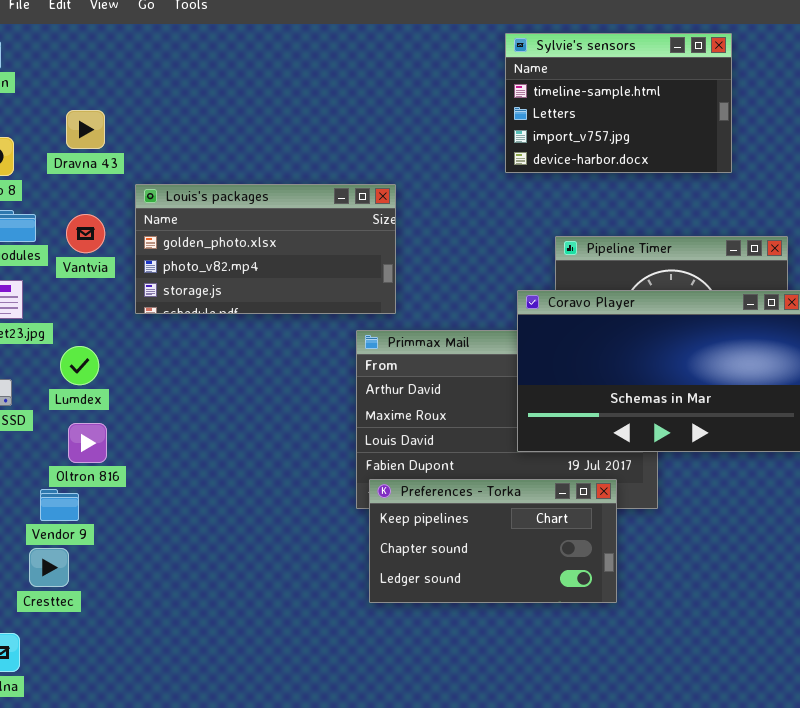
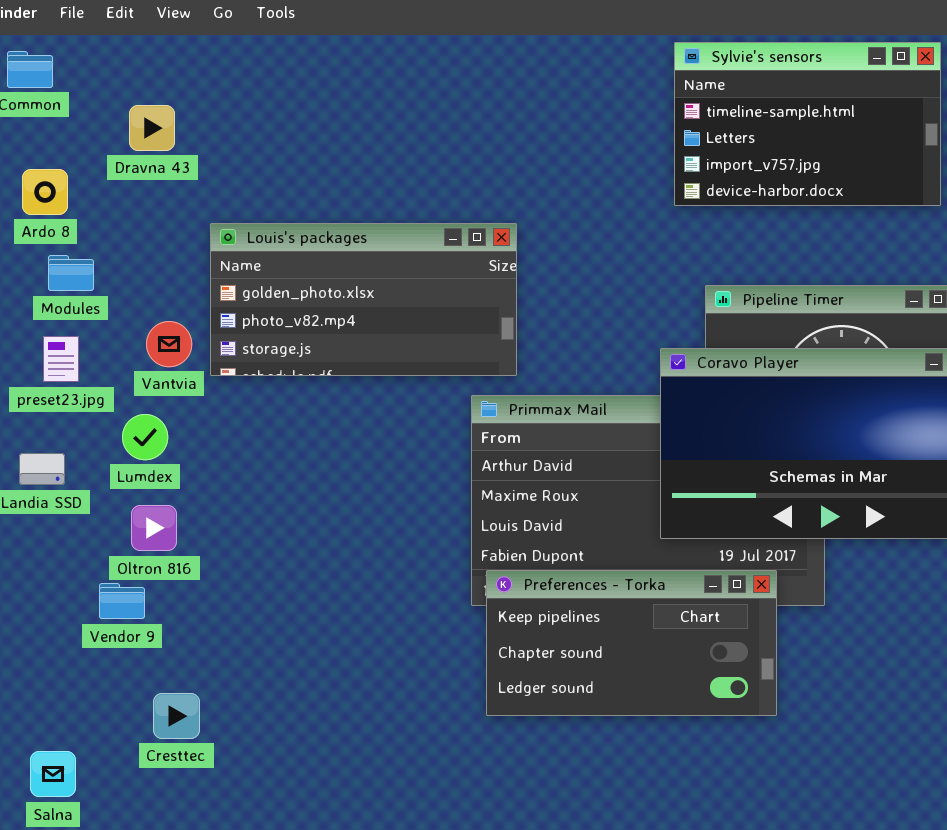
Sylvie's sensors: [505,33,732,173] -> [674,42,941,206], moved
Dravna 43: [66,110,105,149] -> [129,105,175,151], moved
Vantvia: [66,214,105,253] -> [146,321,192,367], moved
Cresttec: [29,548,69,587] -> [153,693,200,739], moved

